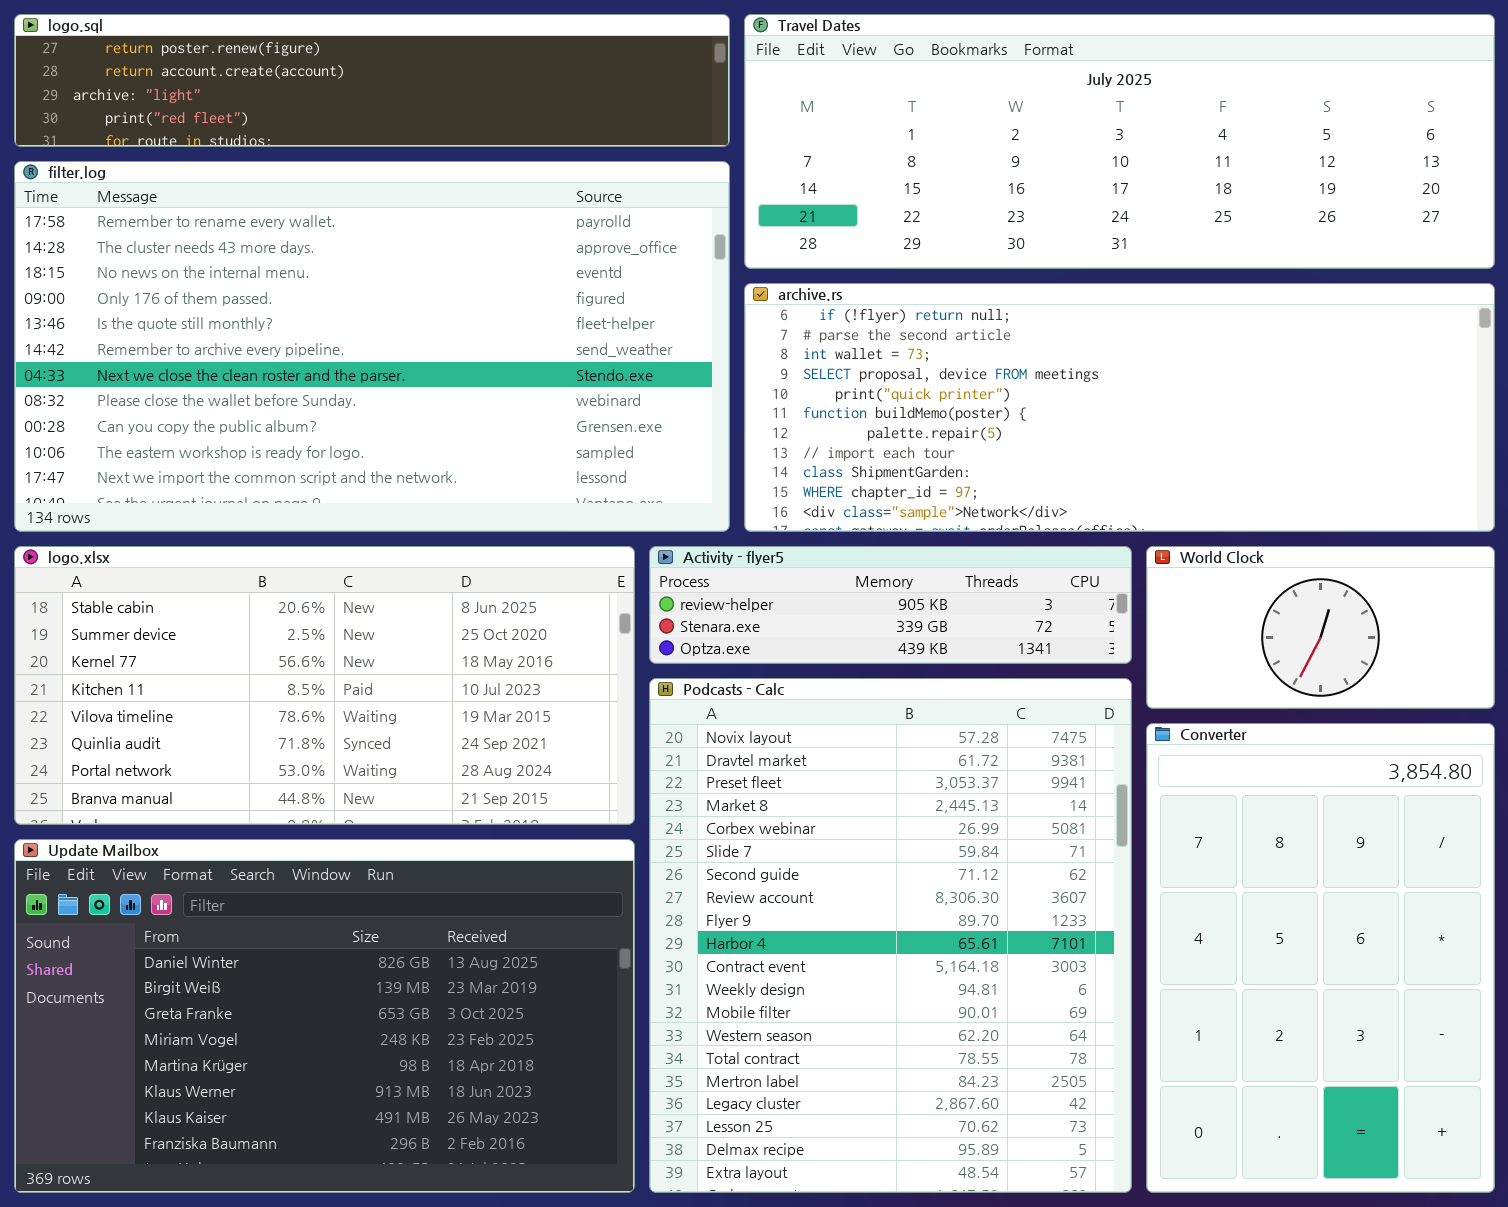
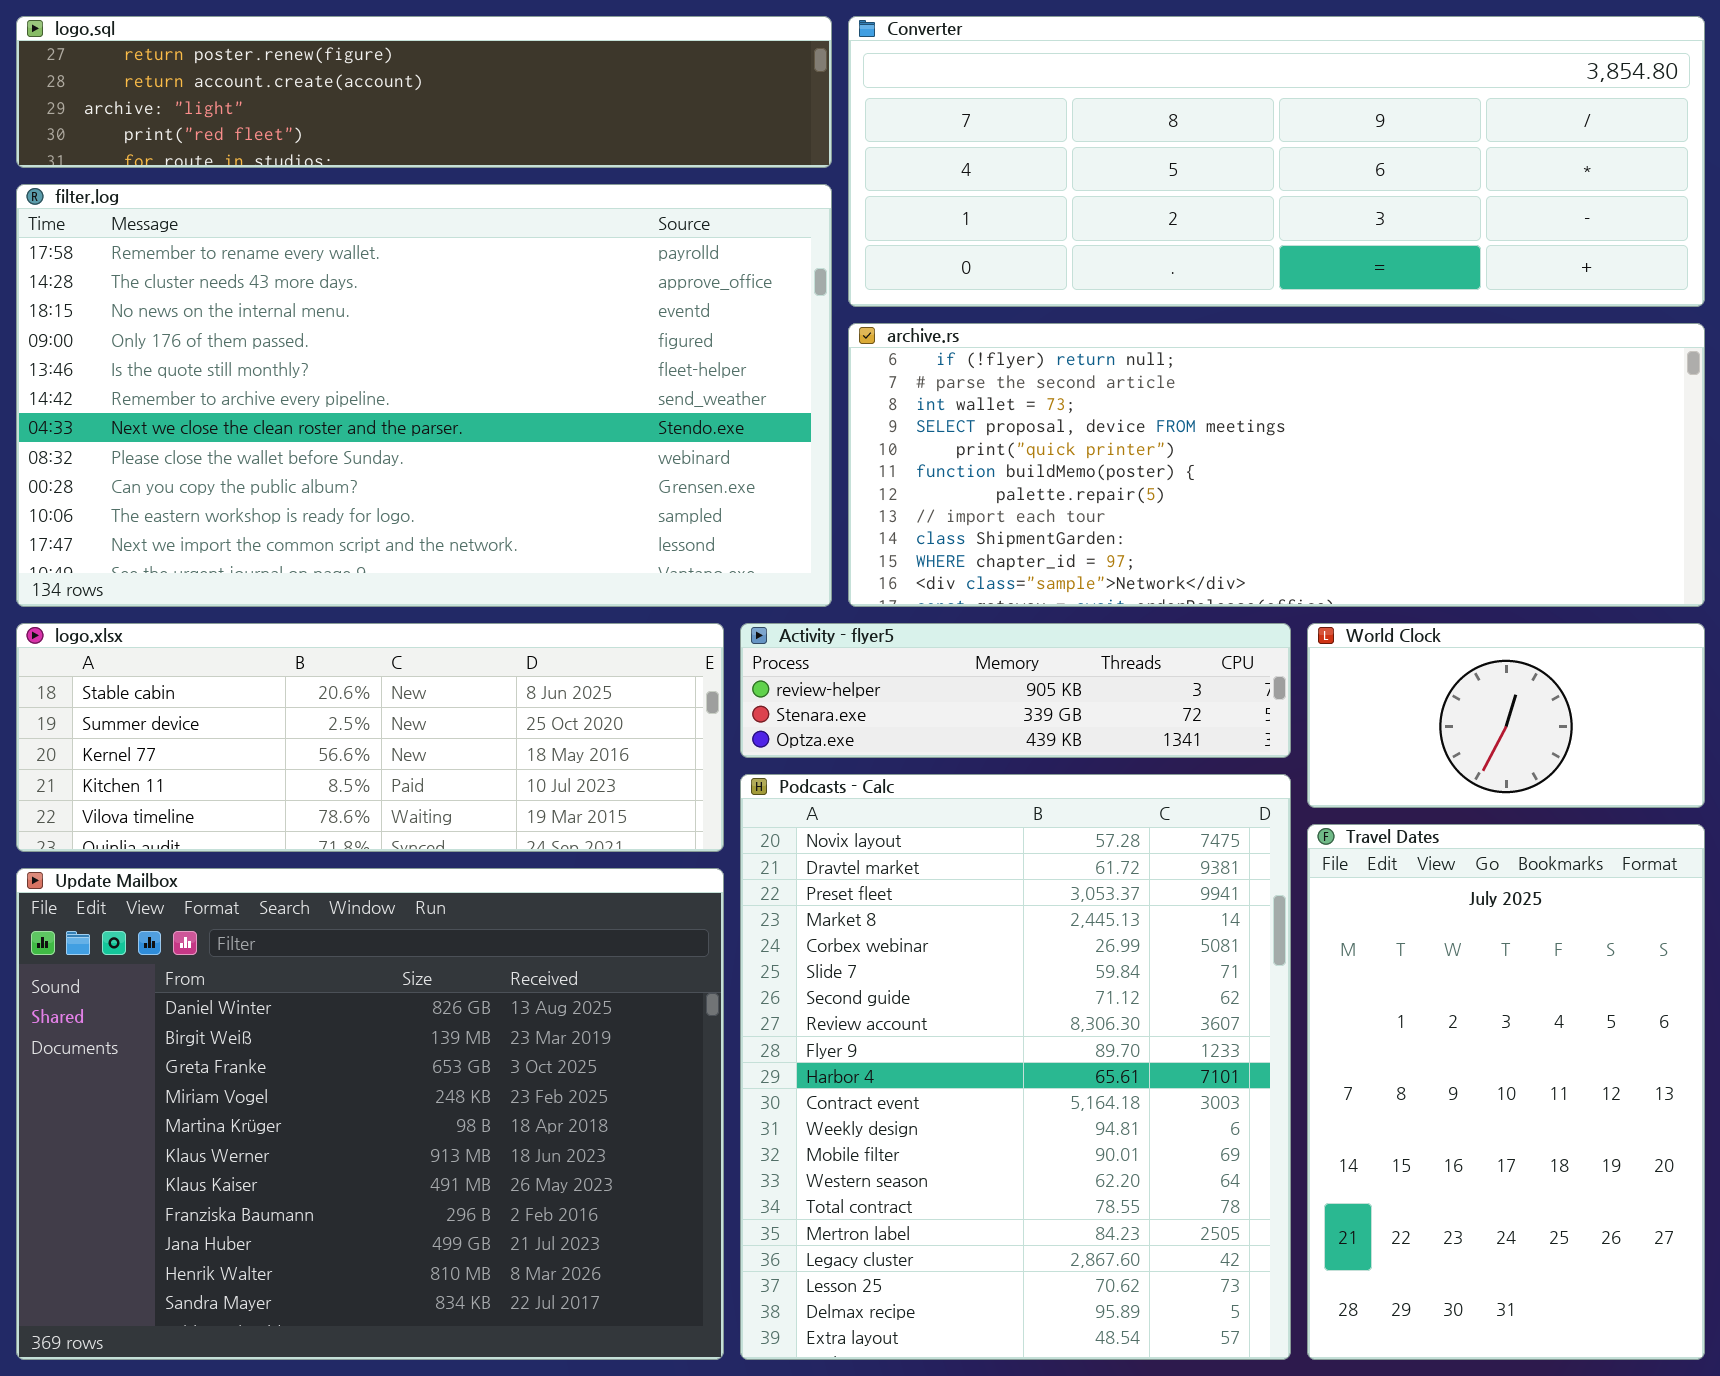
Travel Dates: [744,14,1495,269] -> [1307,824,1705,1360], moved, resized
logo.xlsx: [14,546,635,825] -> [16,623,724,852], resized
Converter: [1146,723,1495,1193] -> [848,16,1705,307], moved, resized
Update Mailbox: [14,839,635,1193] -> [16,868,724,1360], resized

